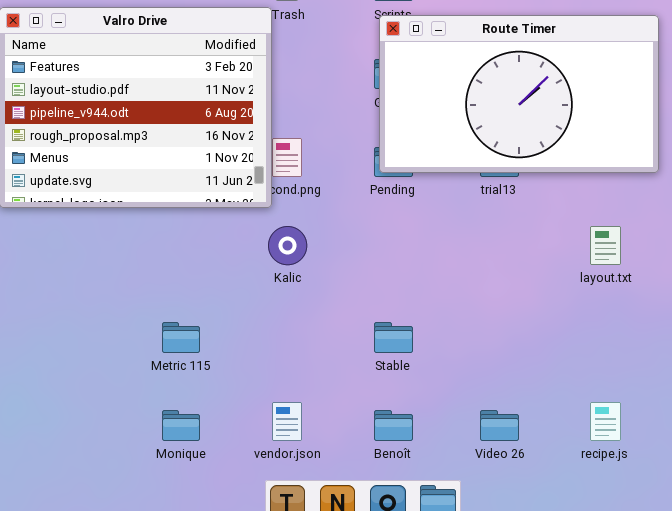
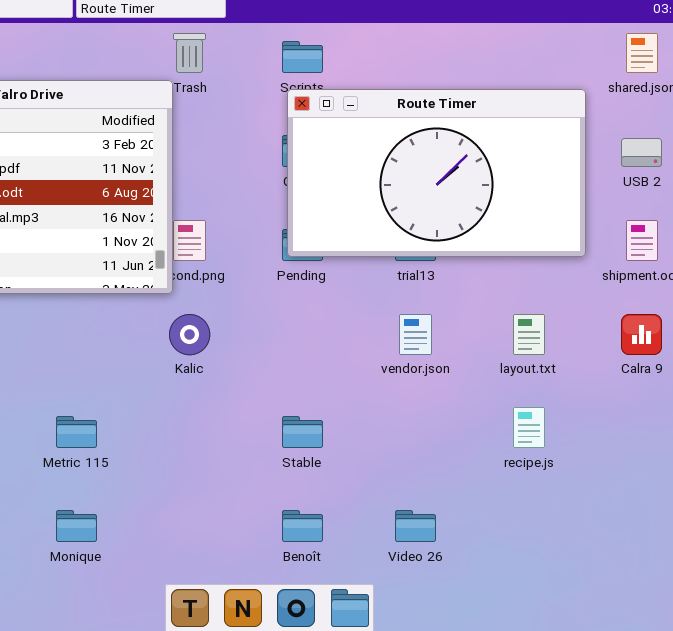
vendor.json: [272,402,302,441] -> [399,314,432,355], moved
recipe.js: [590,402,621,441] -> [513,407,545,448], moved

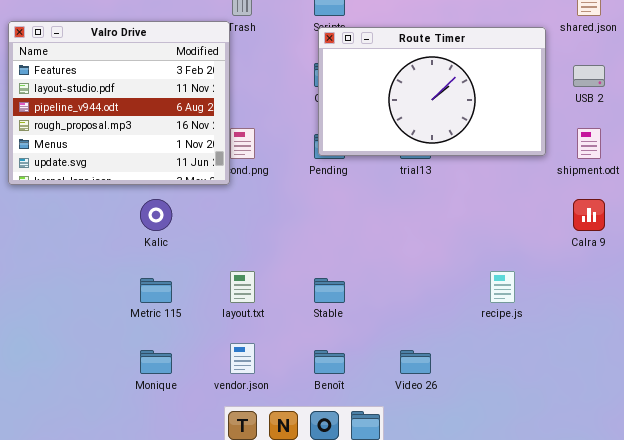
Kalic: [169,314,210,355] -> [140,199,172,231], moved
vendor.json: [399,314,432,355] -> [230,343,255,374], moved
layout.txt: [513,314,545,355] -> [230,271,255,303], moved

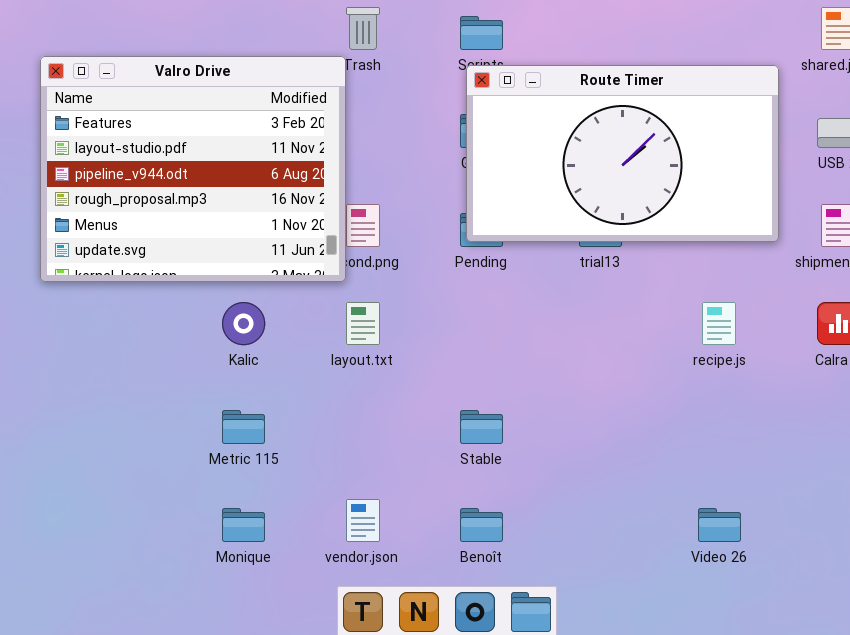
layout.txt: [230,271,255,303] -> [346,302,380,345], moved
recipe.js: [490,271,515,303] -> [702,302,736,345], moved
Video 26: [400,350,431,374] -> [698,508,741,542], moved

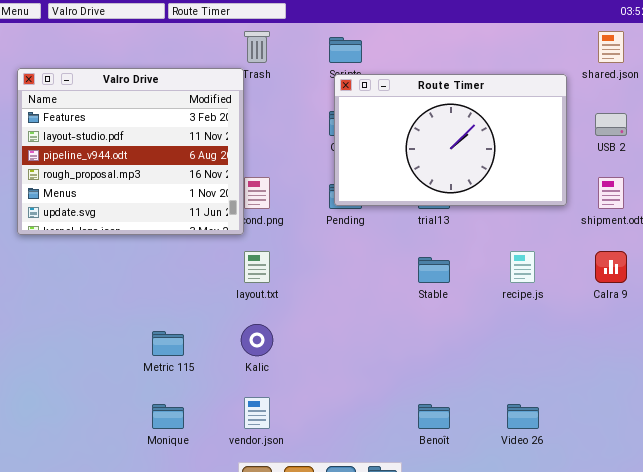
Kalic: [222,302,265,345] -> [241,324,273,356], moved
Stable: [460,410,503,444] -> [418,257,450,283], moved
Benoît: [460,508,503,542] -> [418,404,450,429], moved

